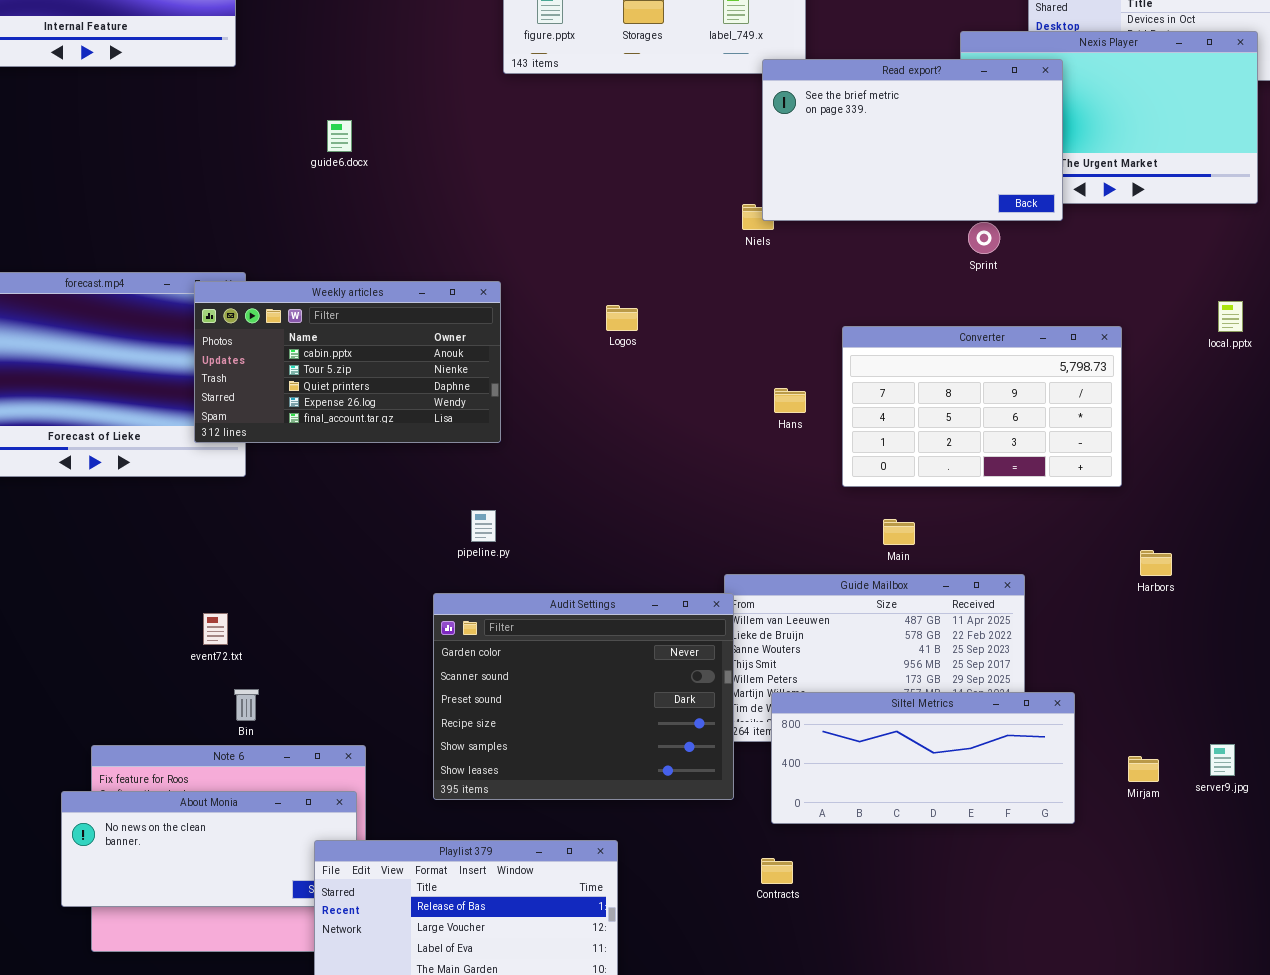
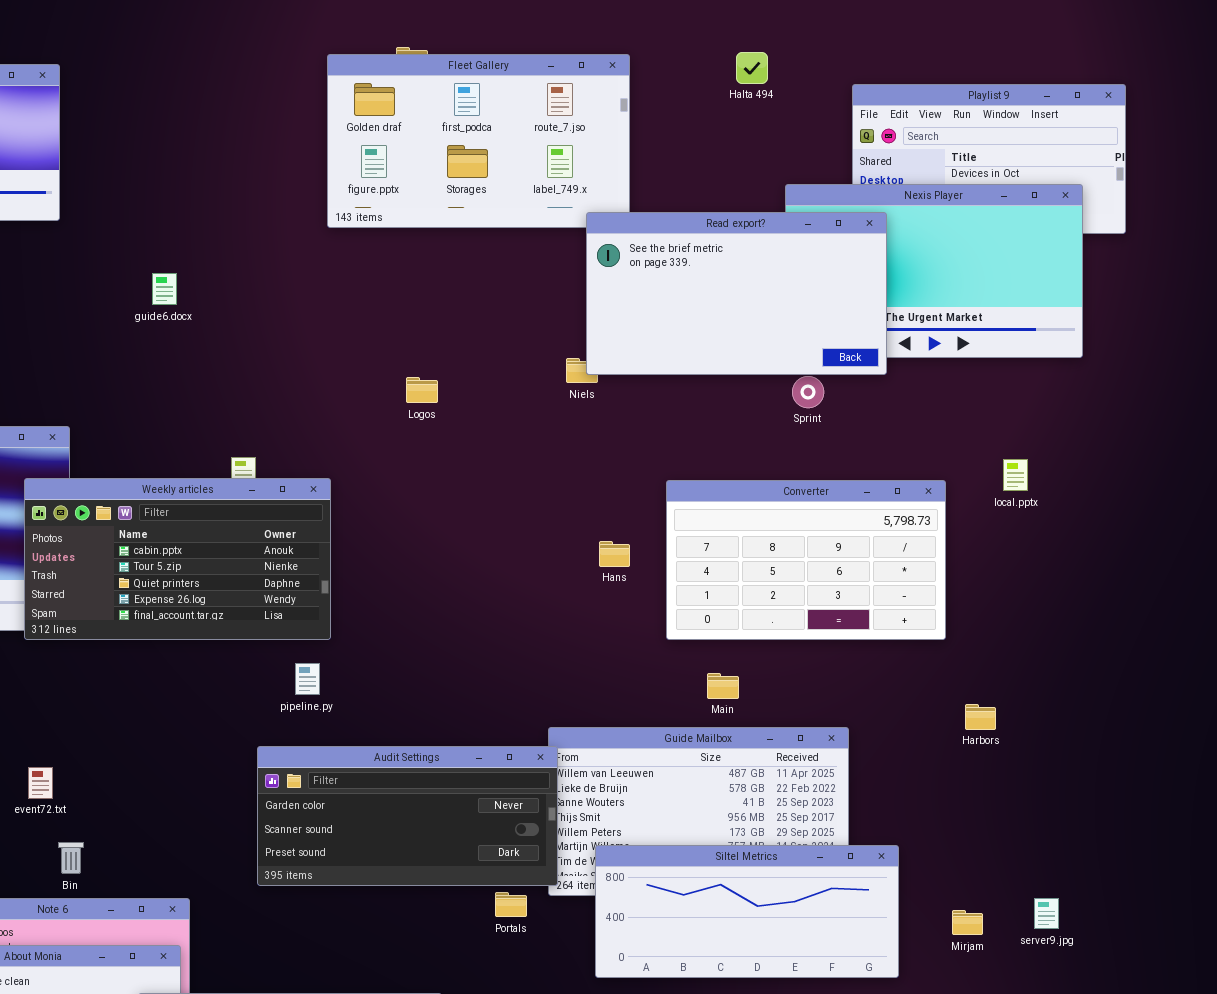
Weekly articles: [194,281,501,443] -> [24,478,331,640], moved
local.pptx: [1218,301,1243,332] -> [1003,459,1028,491], moved
Logos: [606,305,638,331] -> [406,377,438,403], moved
Audit Settings: [433,593,734,800] -> [257,746,558,886], resized

